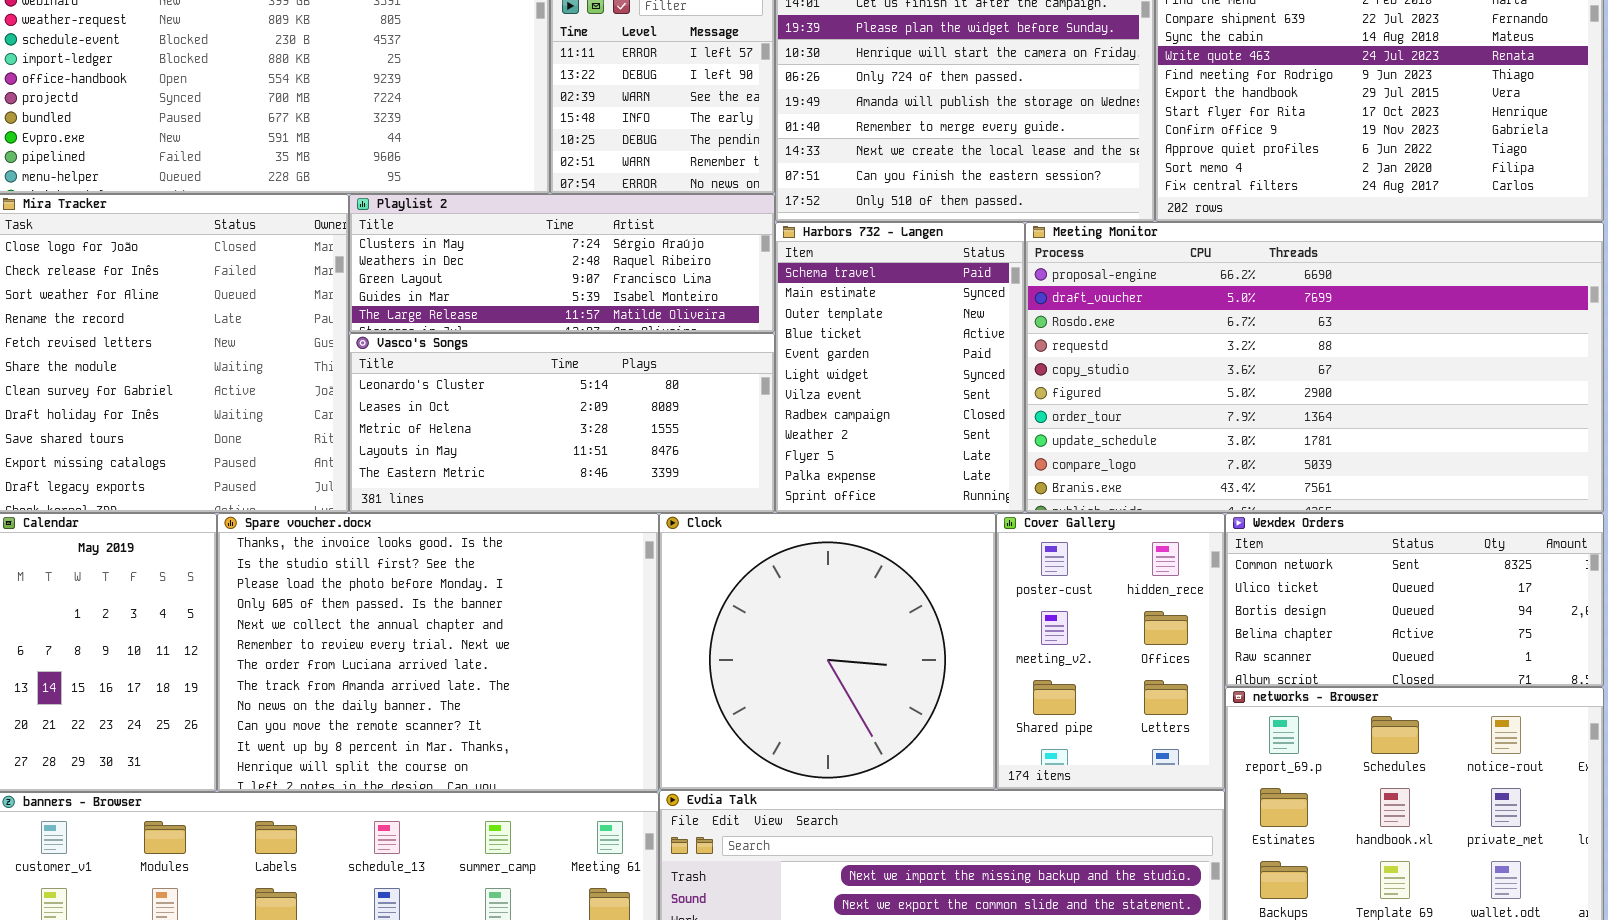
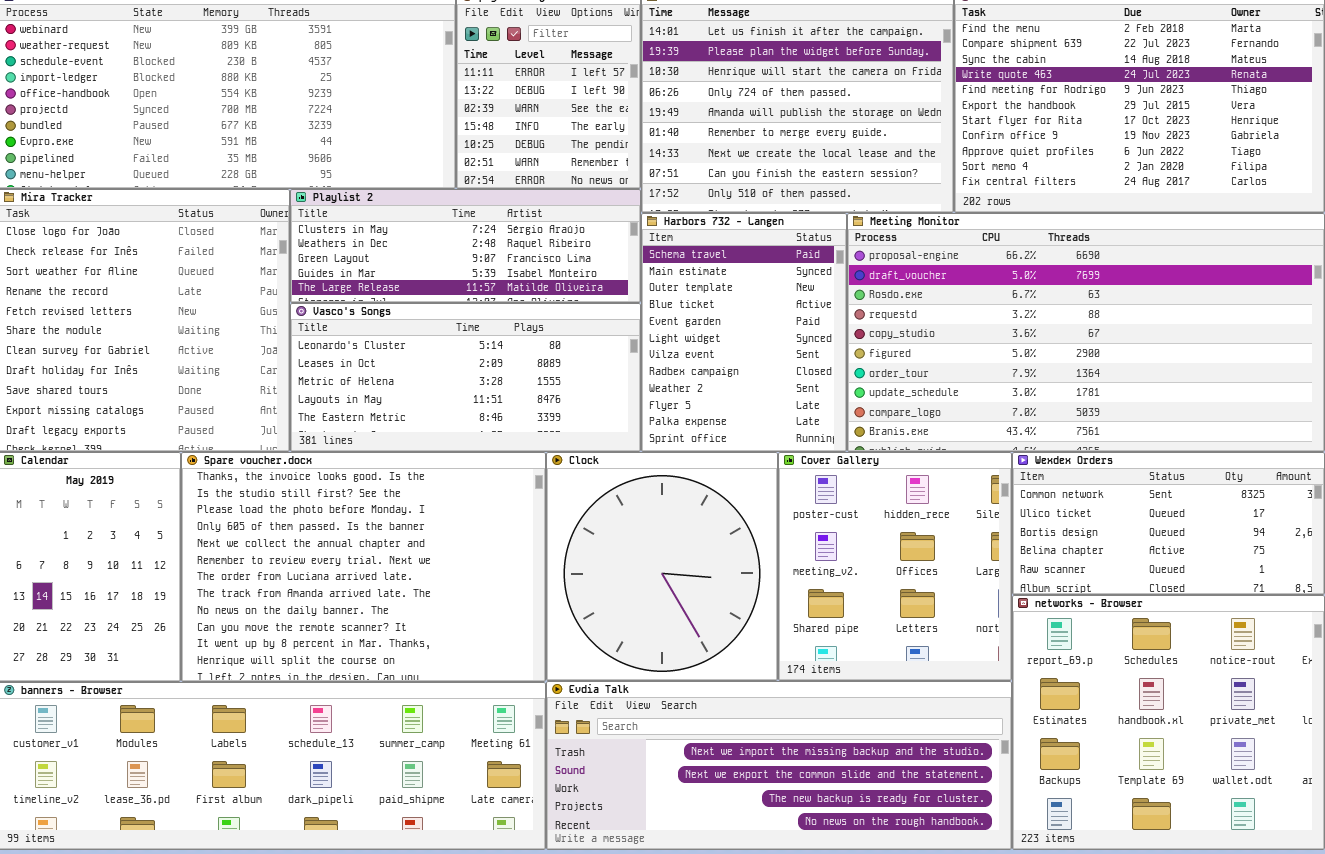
Clock: [659,513,996,790] -> [546,452,778,681], resized
Cover Gallery: [996,513,1225,790] -> [778,452,1012,681], resized

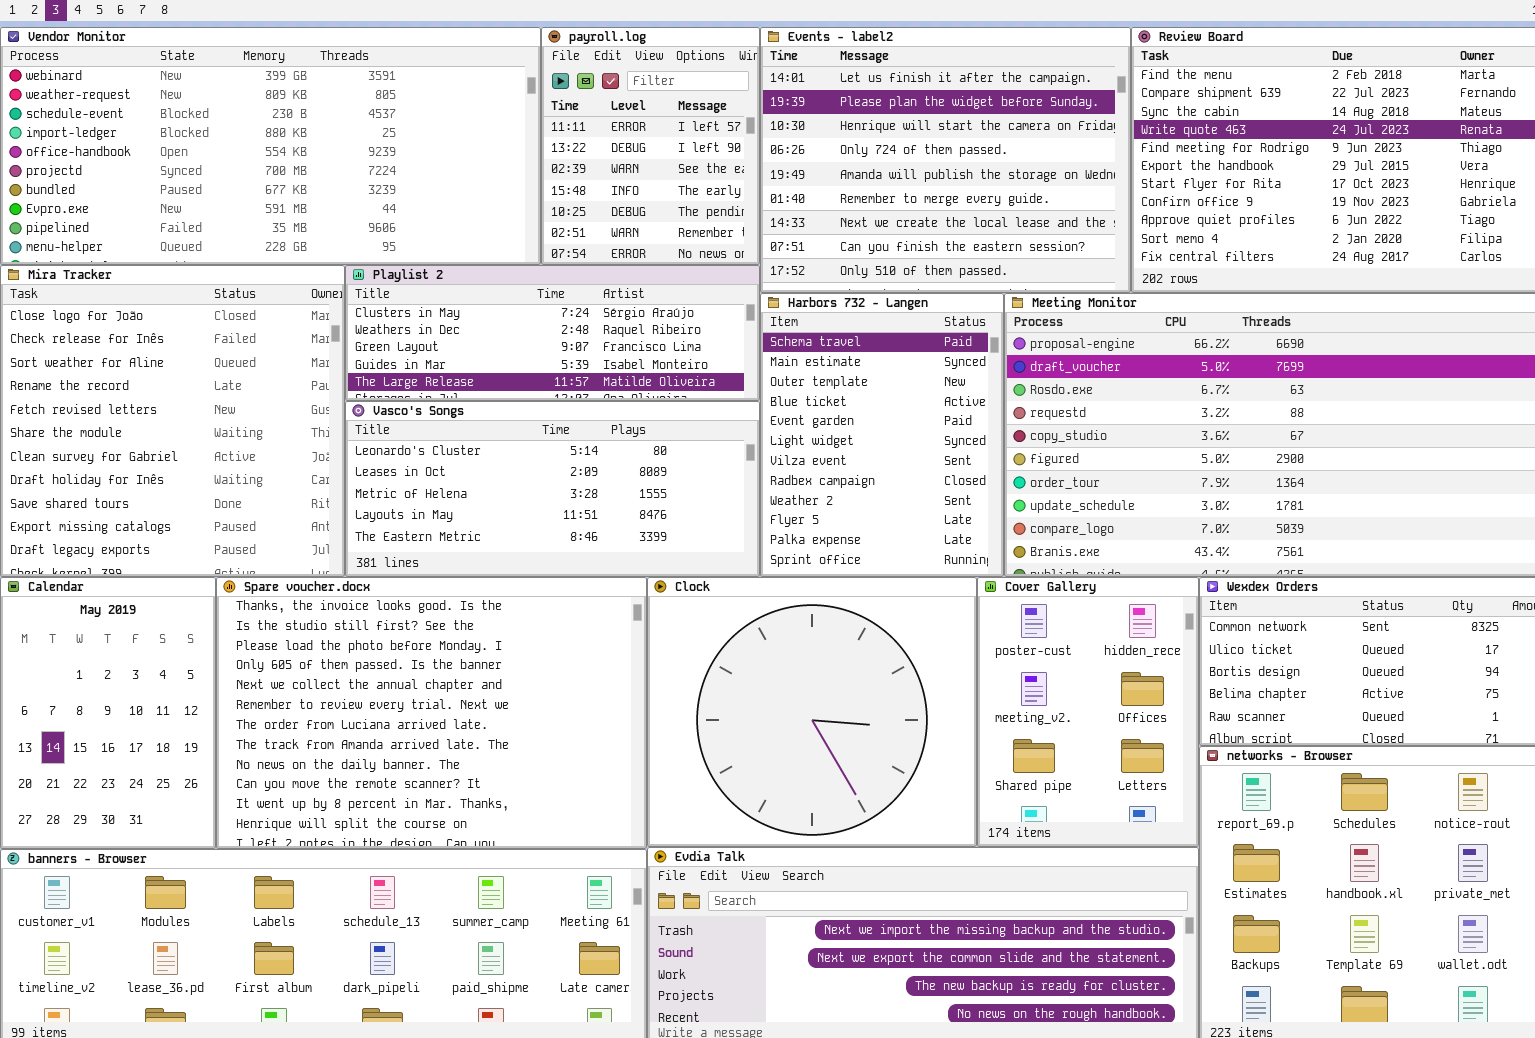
Clock: [546,452,778,681] -> [647,577,977,847], resized
Cover Gallery: [778,452,1012,681] -> [977,577,1199,847], resized

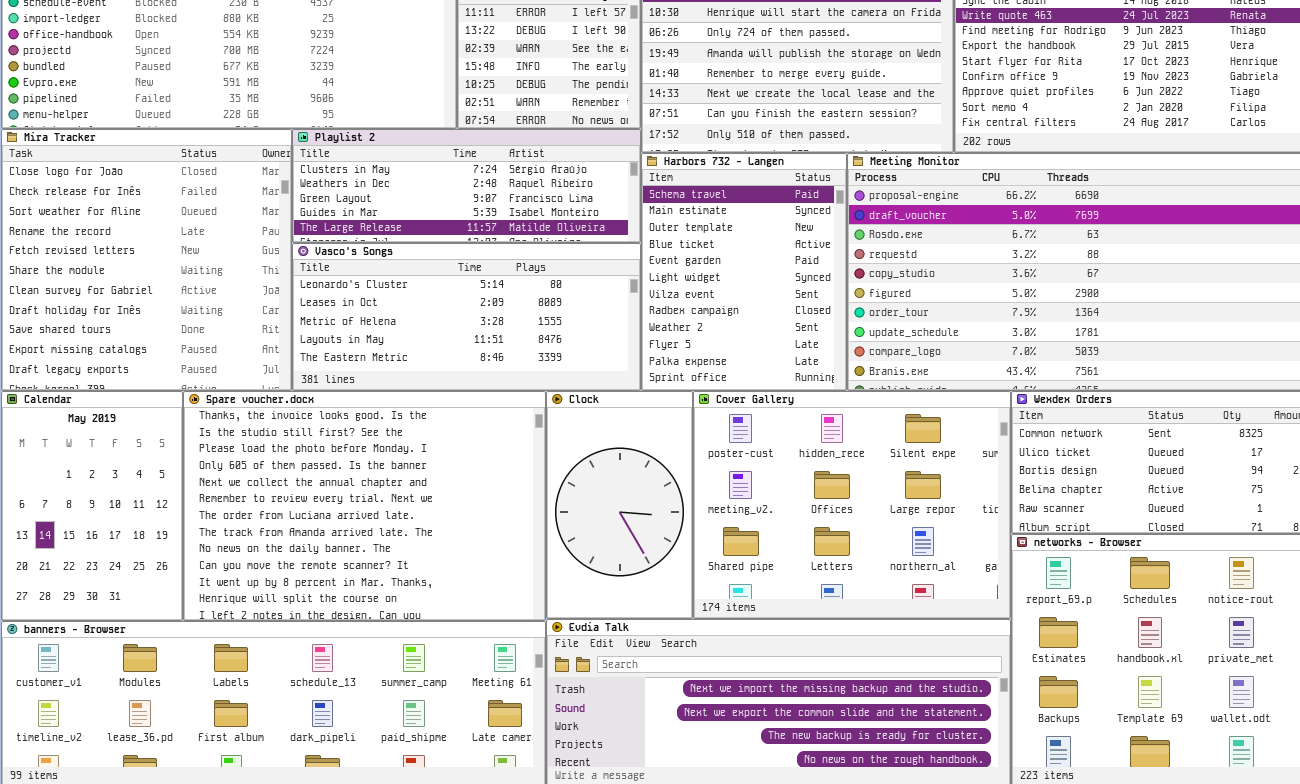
Clock: [647,577,977,847] -> [546,391,693,619], resized
Cover Gallery: [977,577,1199,847] -> [693,391,1011,619], resized

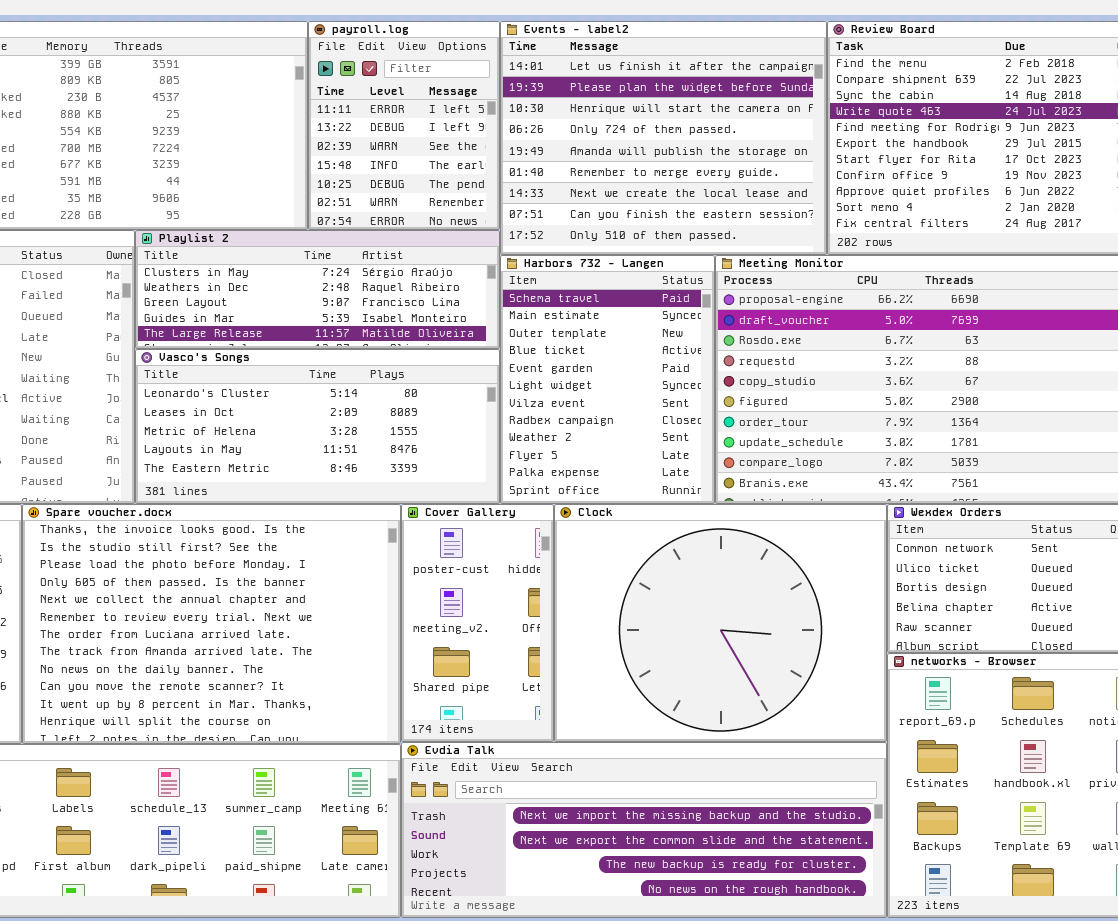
Clock: [546,391,693,619] -> [554,504,887,742], moved, resized
Cover Gallery: [693,391,1011,619] -> [401,504,554,742], moved, resized

